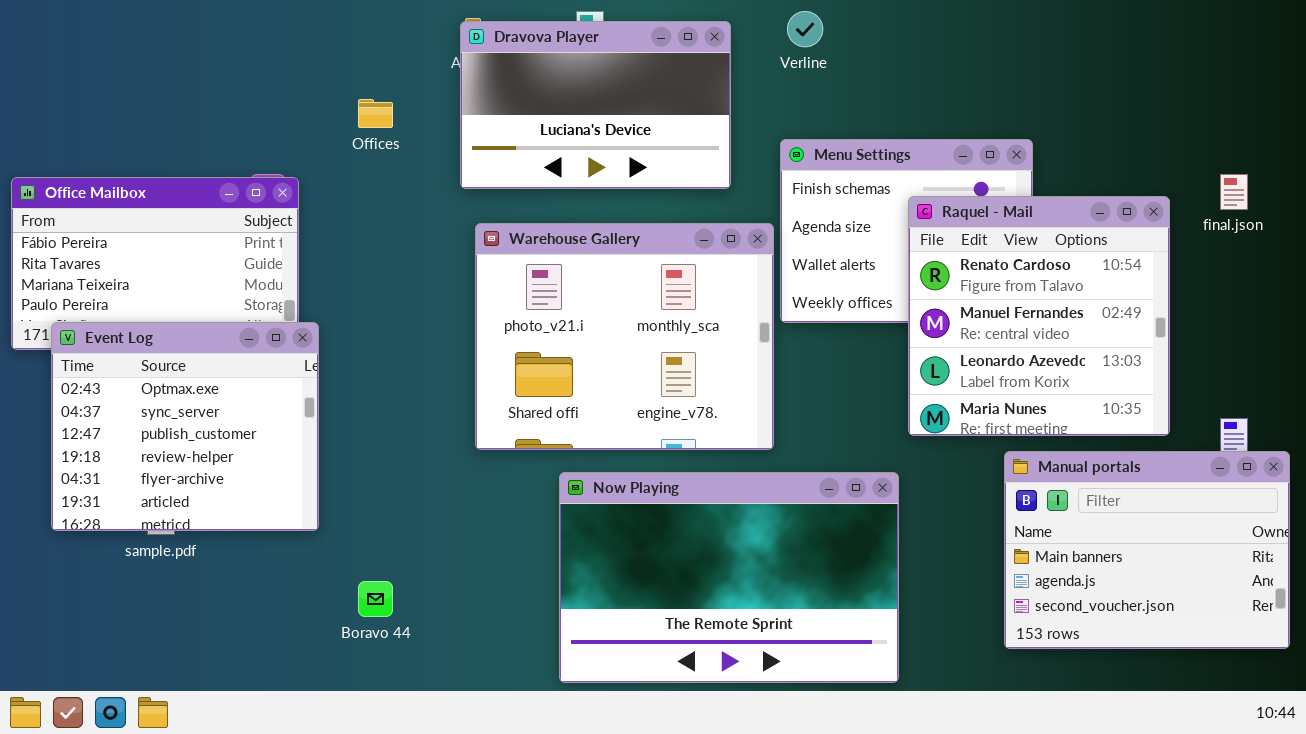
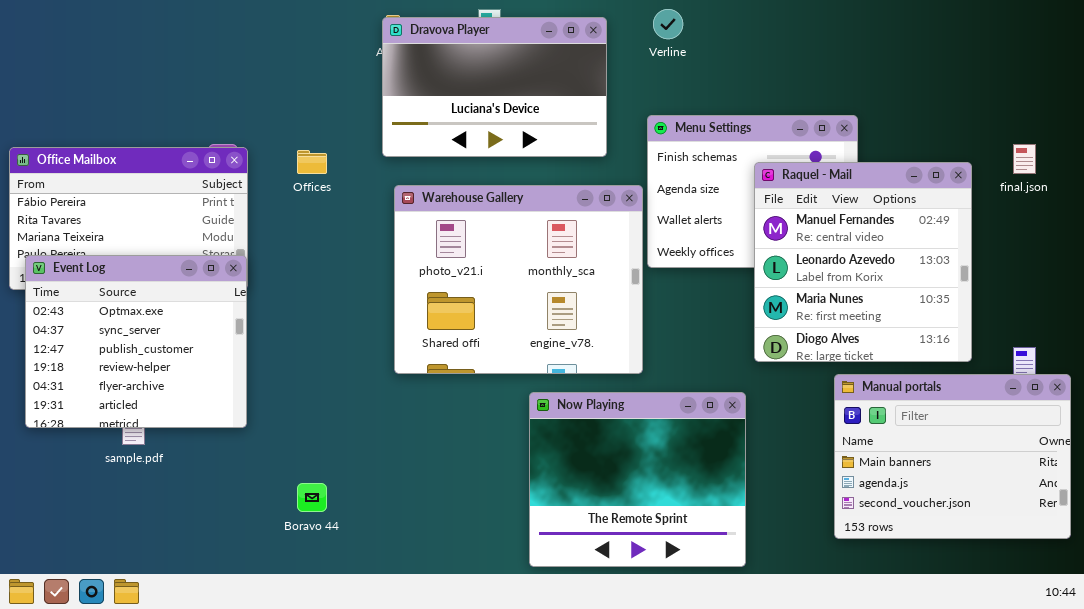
Offices: [358,99,393,128] -> [297,150,327,174], moved
Raquel - Mail: [908,196,1170,436] -> [754,162,972,362], scrolled down 1 row
Event Log: [51,322,319,531] -> [25,255,247,428], moved
Now Playing: [559,472,899,683] -> [529,392,746,567], resized

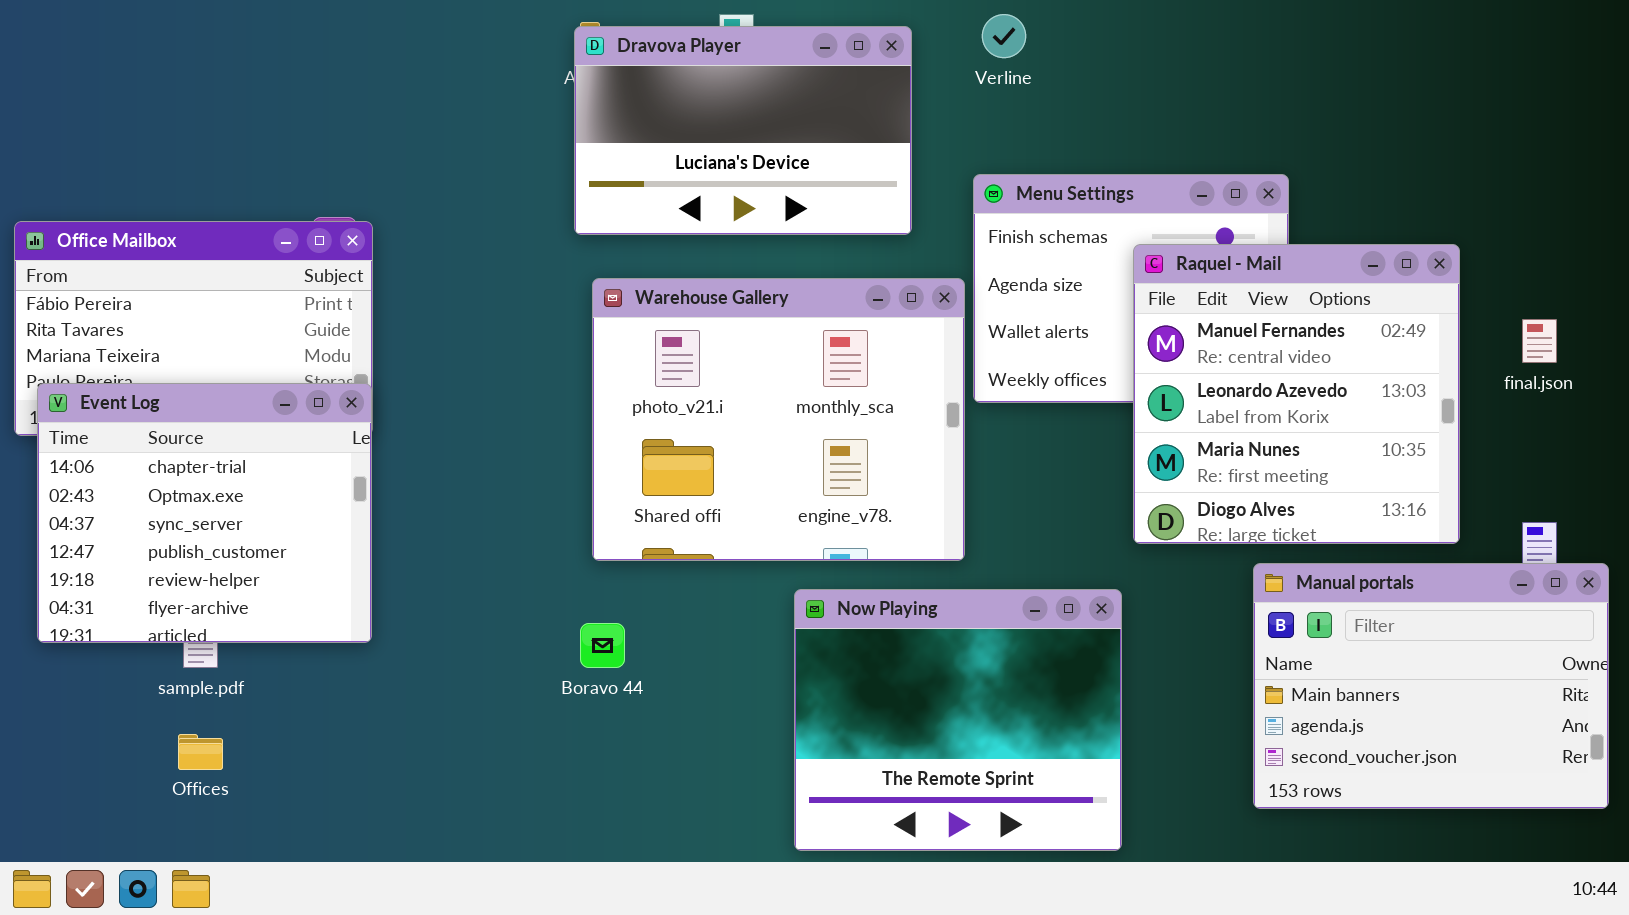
final.json: [1013,144,1036,174] -> [1522,319,1557,363], moved
Offices: [297,150,327,174] -> [178,734,223,770], moved
Event Log: [25,255,247,428] -> [37,383,372,643], scrolled up 1 row
Boravo 44: [297,483,327,512] -> [580,623,625,668], moved

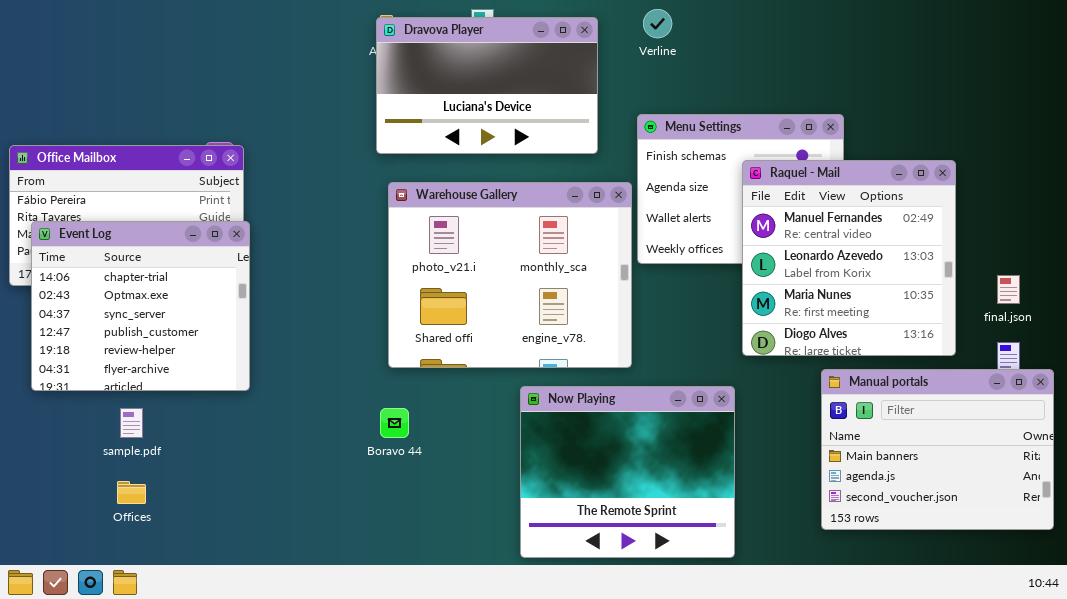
final.json: [1522,319,1557,363] -> [997,275,1020,304], moved
Event Log: [37,383,372,643] -> [31,221,250,391], moved

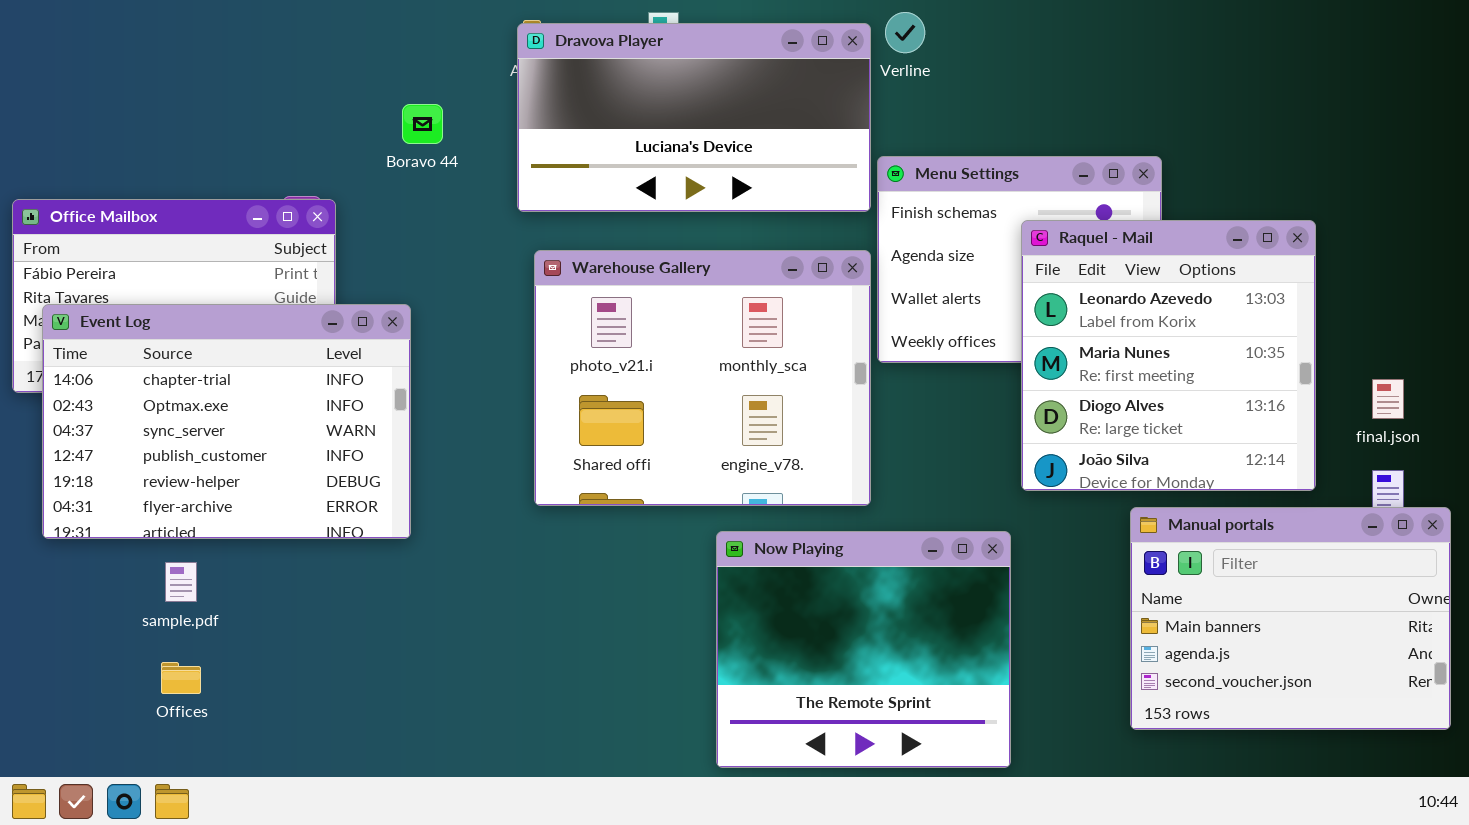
Dravova Player: [376,17,598,154] -> [517,23,871,212], resized
Raquel - Mail: [742,160,956,356] -> [1021,220,1316,491], scrolled down 1 row
Event Log: [31,221,250,391] -> [42,304,411,539], resized
Boravo 44: [380,408,409,438] -> [402,104,443,144], moved

